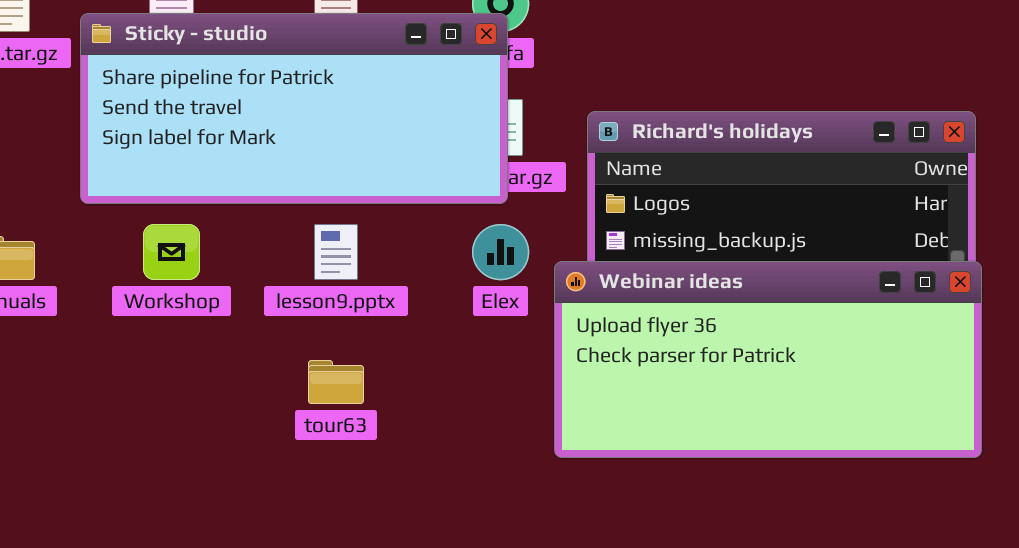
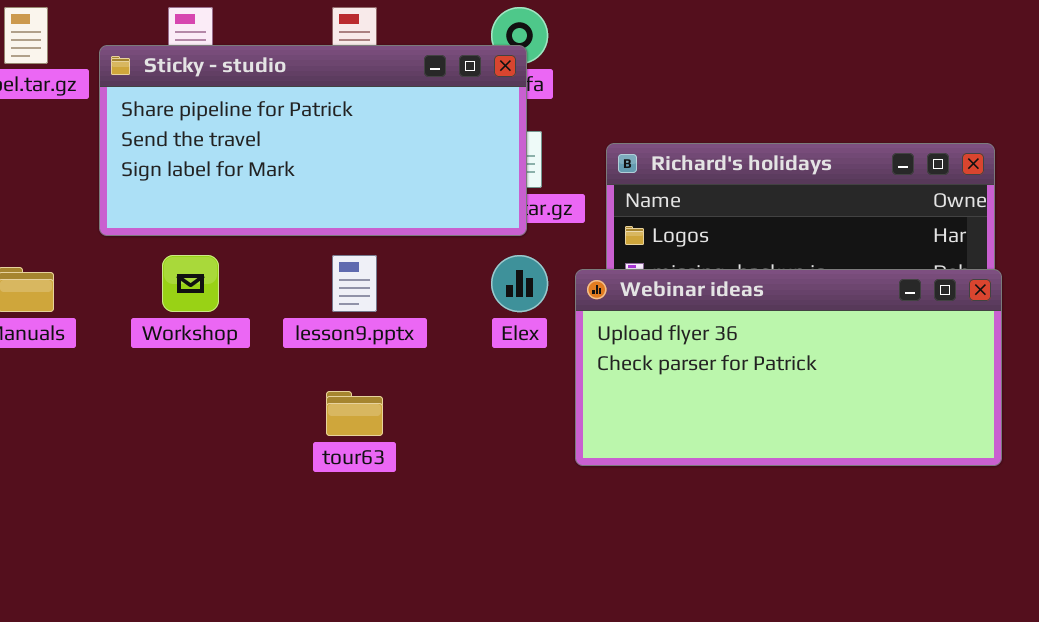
Webinar ideas: [554,261,982,458] -> [575,269,1002,466], moved

